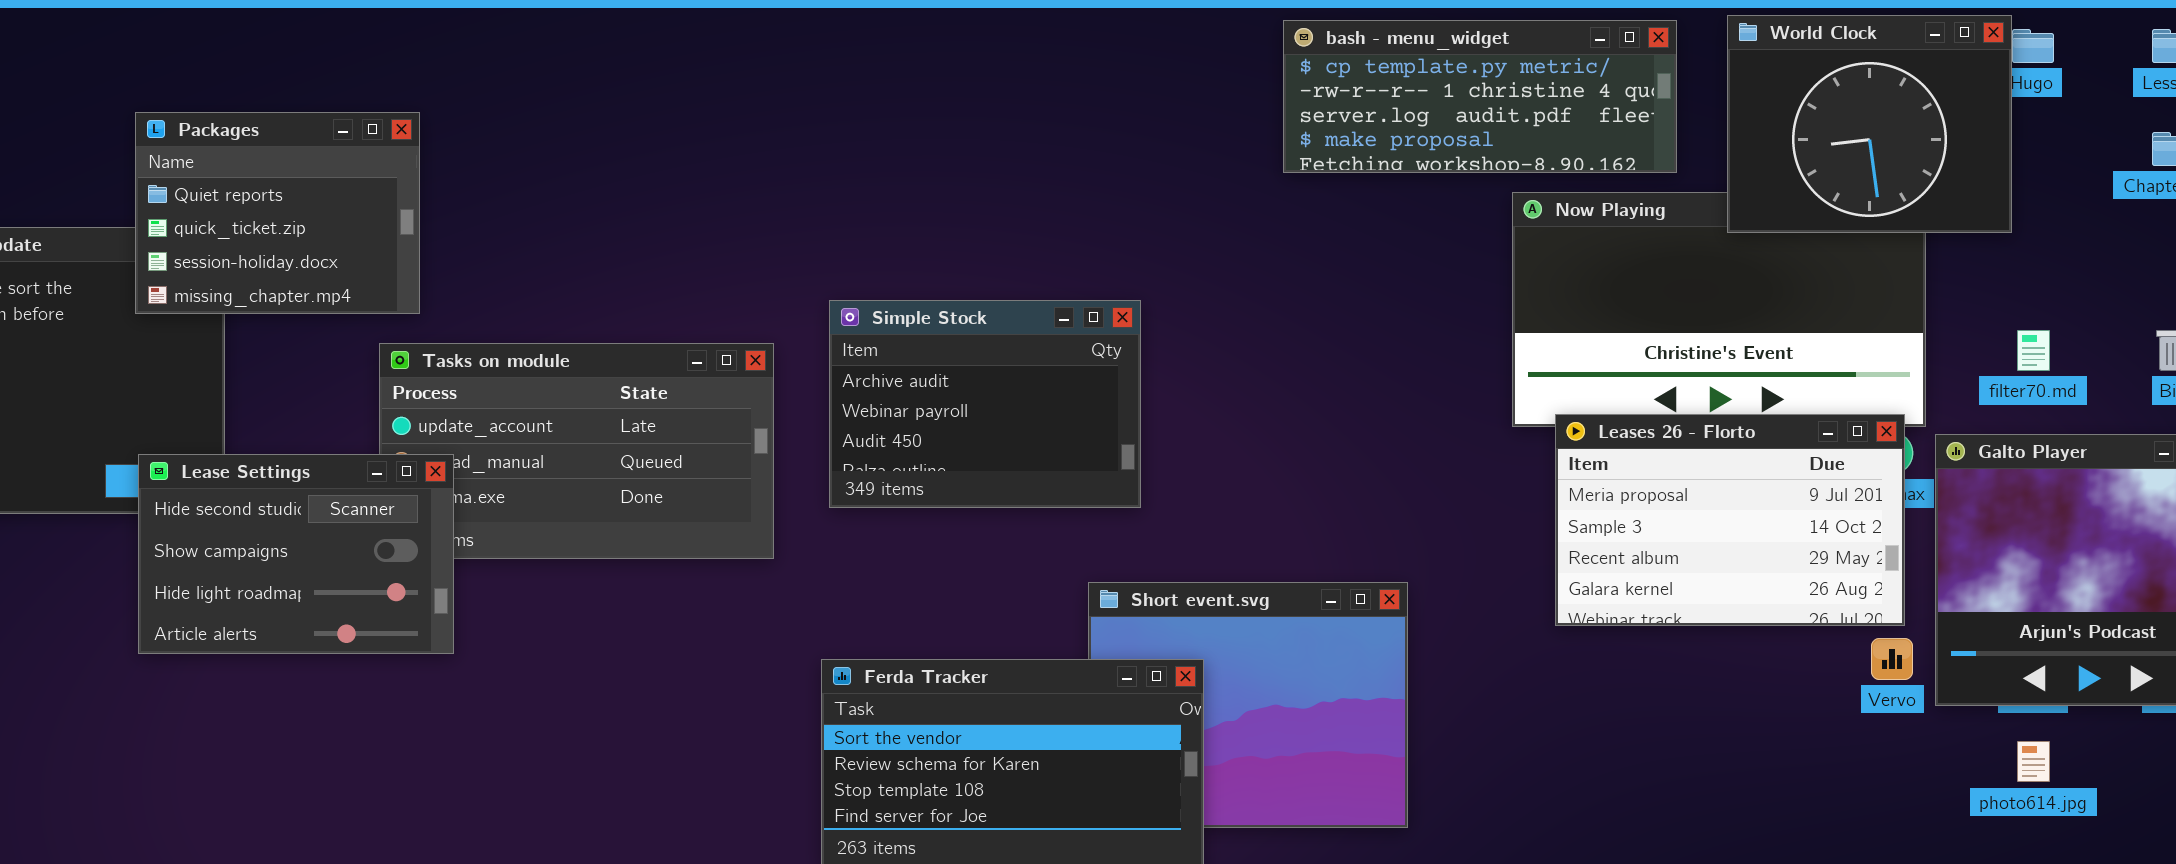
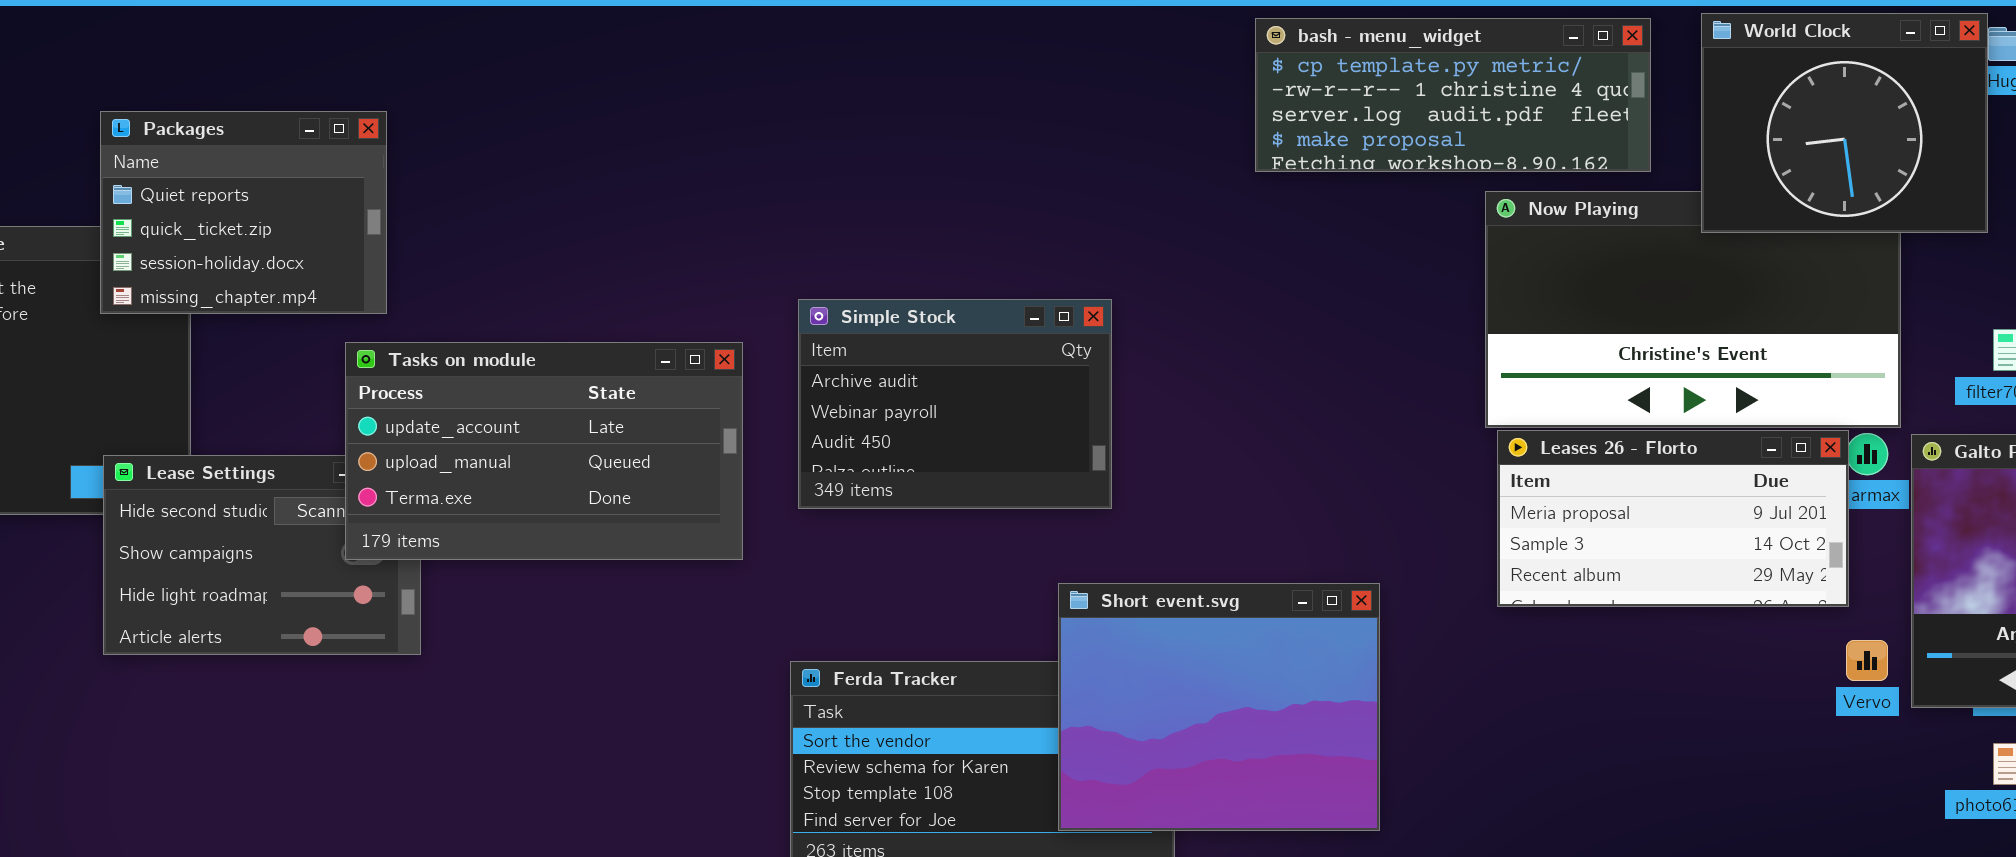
Tasks on module: [379,343,774,559] -> [345,342,743,560], raised
Leases 26 - Florto: [1555,414,1905,626] -> [1497,430,1849,607], moved, resized
Short event.svg: [1088,582,1408,828] -> [1058,583,1380,831], raised

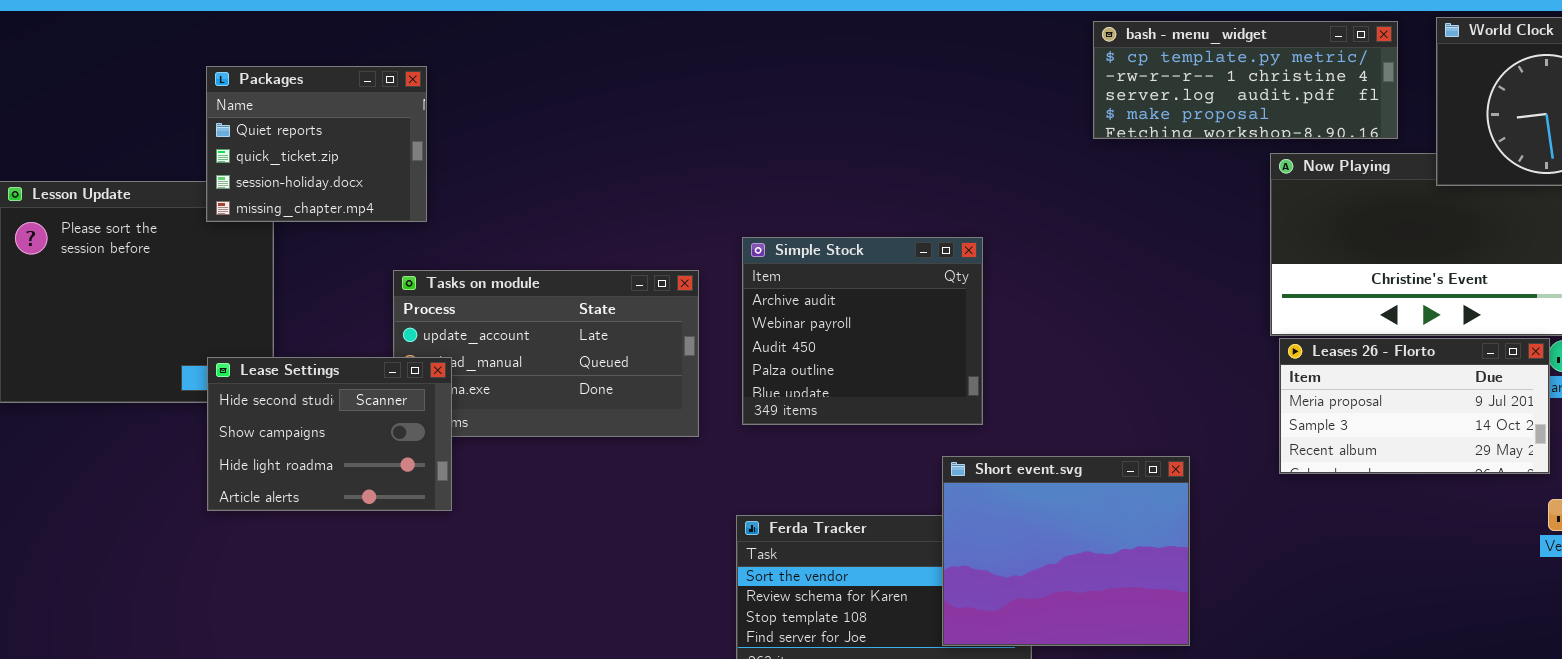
Packages: [100,111,387,314] -> [206,66,427,222], moved
Simple Stock: [798,299,1112,509] -> [742,237,983,425], resized
Lease Settings: [103,455,421,655] -> [207,357,452,511], raised

